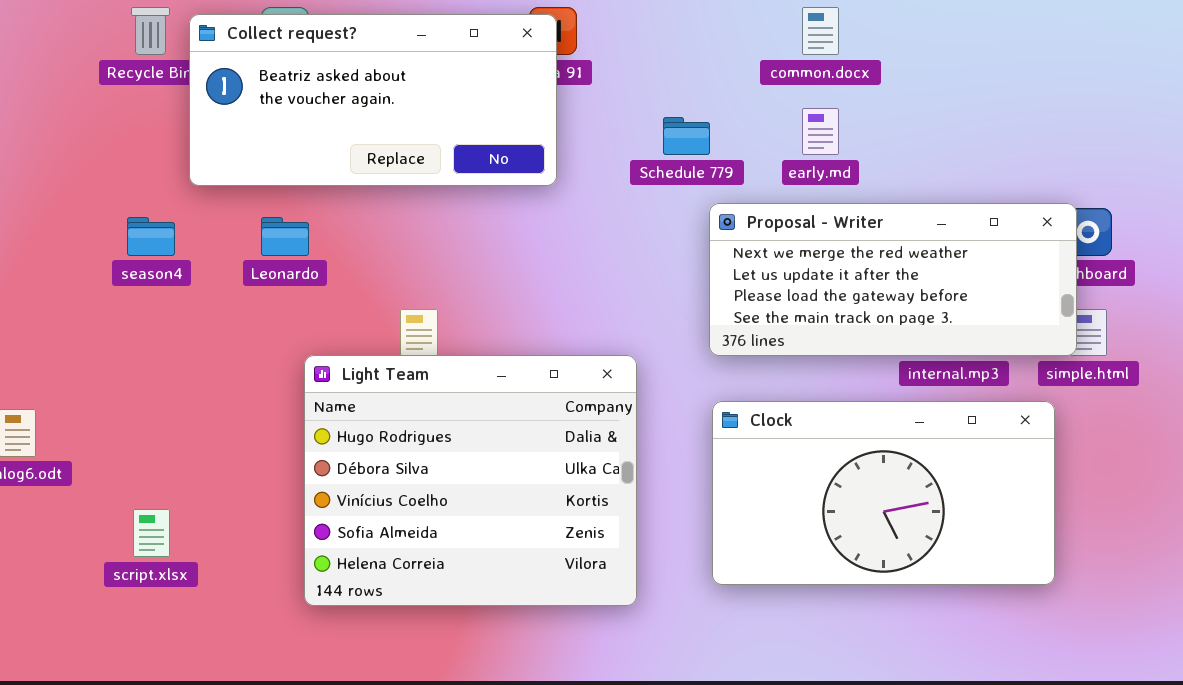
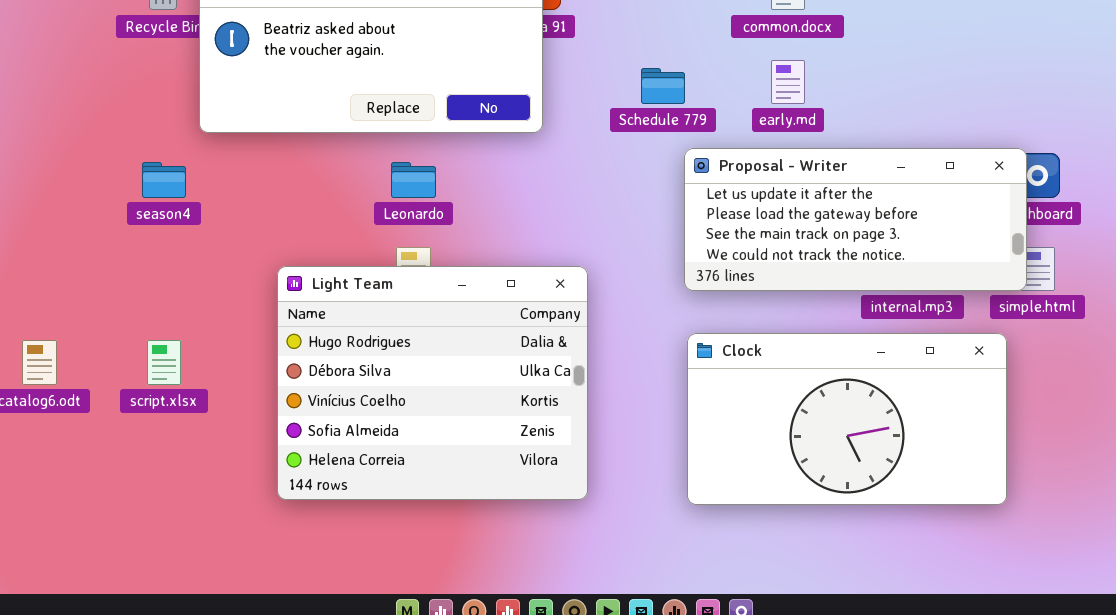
Proposal - Writer: [709,203,1077,356] -> [684,148,1027,291], scrolled down 1 row
Leonardo: [261,217,309,256] -> [391,162,436,198], moved
Light Team: [304,355,637,606] -> [277,266,588,500], moved
script.xlsx: [133,509,170,557] -> [147,340,181,385], moved

